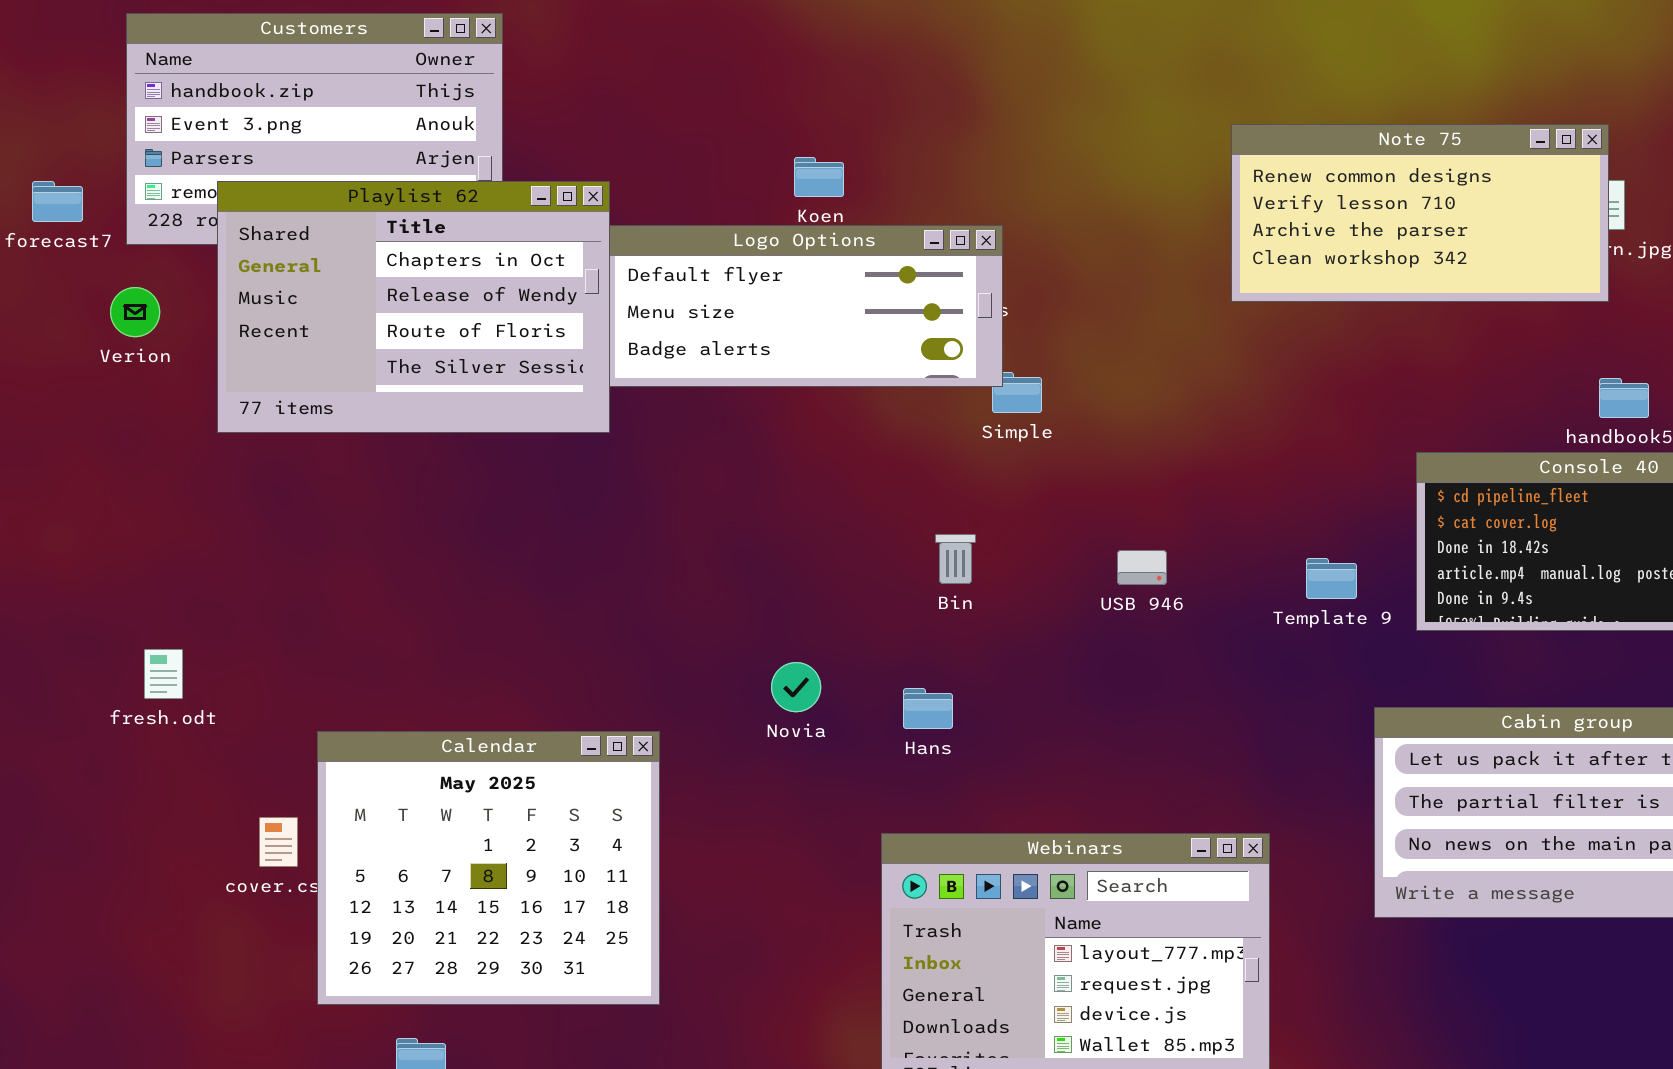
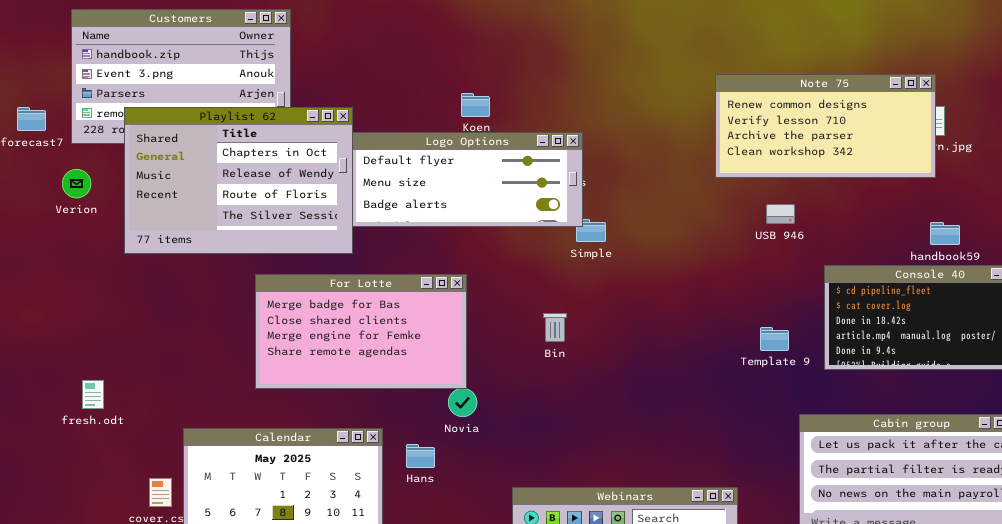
For Lotte: none -> [255,274,467,389], opened
USB 946: [1117,550,1167,585] -> [766,204,795,224], moved
Hans: [903,688,953,729] -> [406,444,435,468], moved

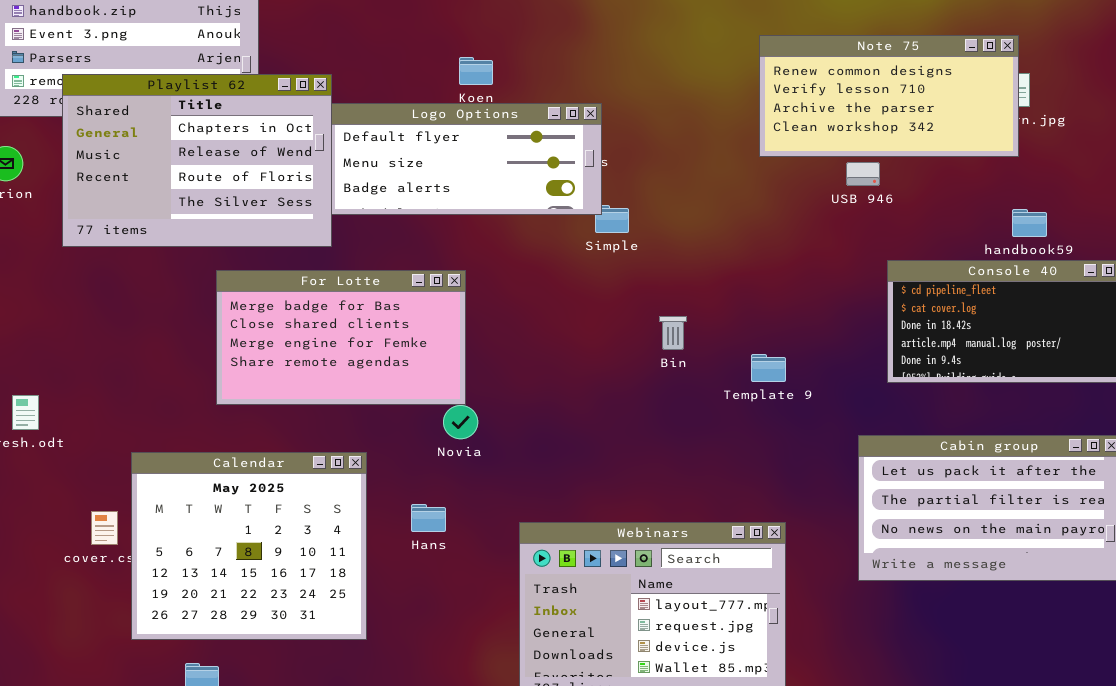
USB 946: [766,204,795,224] -> [846,162,880,186], moved
Bin: [543,313,567,342] -> [659,316,687,350], moved
Template 9: [760,327,789,351] -> [751,354,786,382], moved
Hans: [406,444,435,468] -> [411,504,446,532], moved

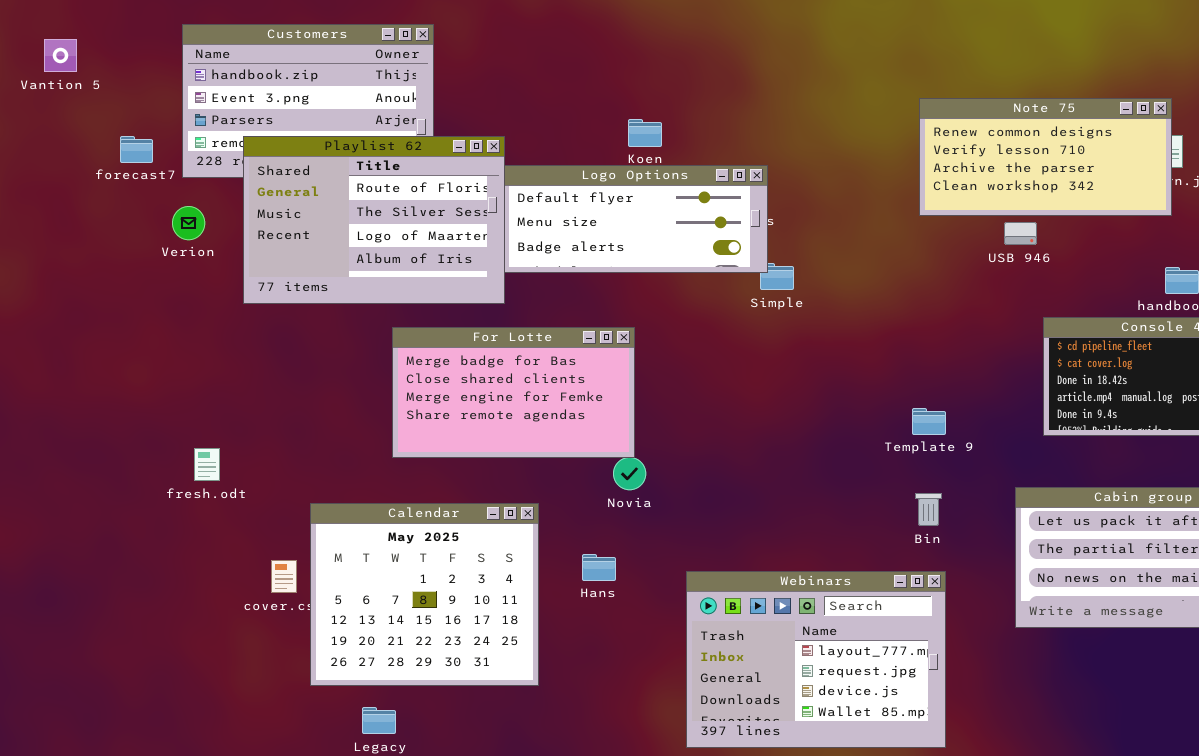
Playlist 62: [62,74,332,247] -> [243,136,505,304], scrolled down 2 rows
Bin: [659,316,687,350] -> [915,493,942,526], moved

